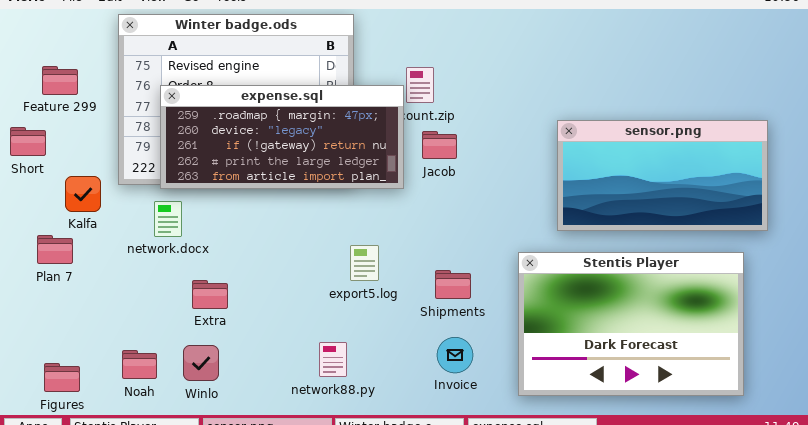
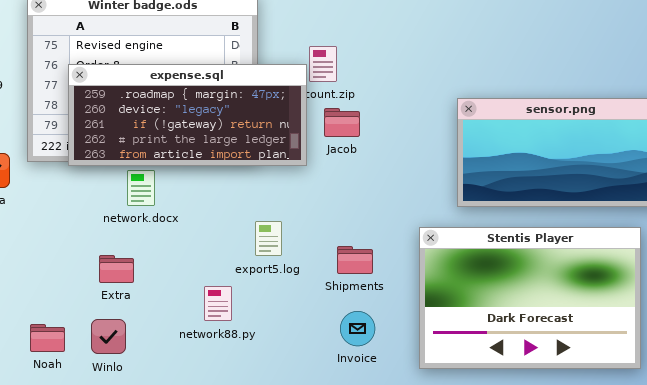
network.docx: [154,201,182,237] -> [127,170,155,206], moved
network88.py: [319,342,347,377] -> [204,286,232,321], moved

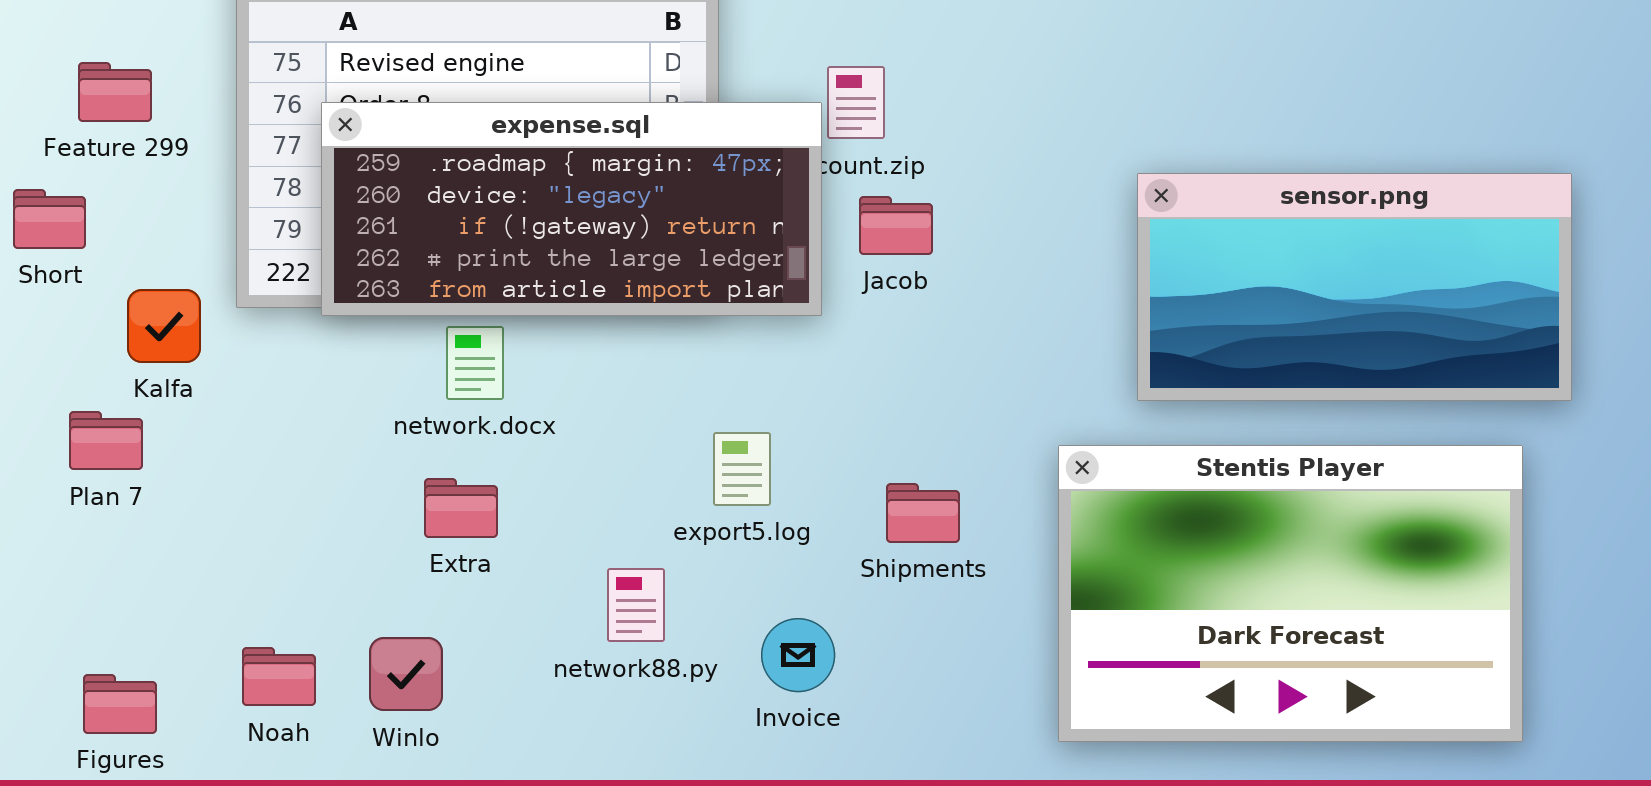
Extra: [99,255,134,283] -> [424,478,498,538], moved
Invoice: [340,311,375,346] -> [761,618,835,692], moved

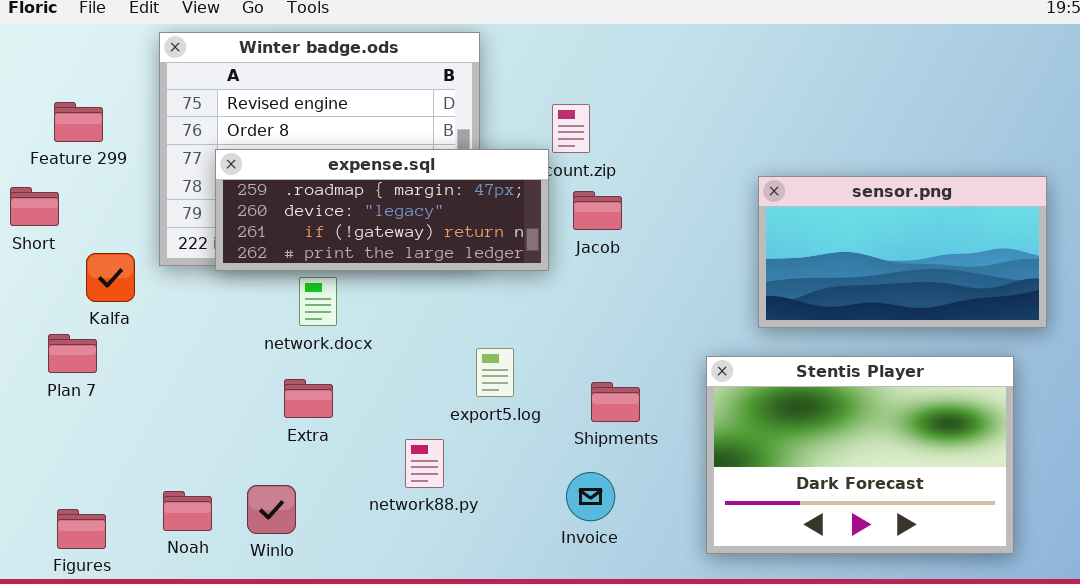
expense.sql: [321,102,822,316] -> [215,149,549,271], resized
Invoice: [761,618,835,692] -> [566,472,615,521], moved

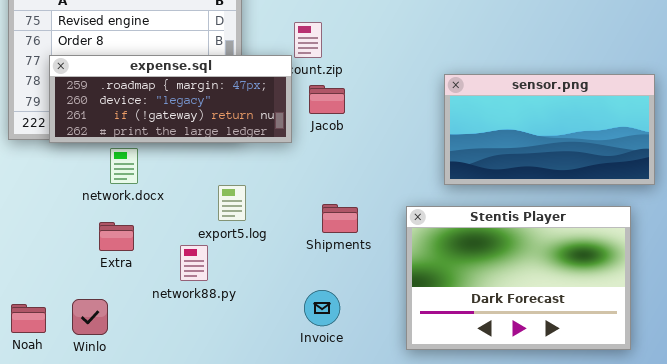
export5.log: [476,348,514,397] -> [218,185,246,221], moved
Shipments: [591,382,640,422] -> [322,204,358,233], moved
network88.py: [405,439,444,488] -> [180,245,208,281], moved

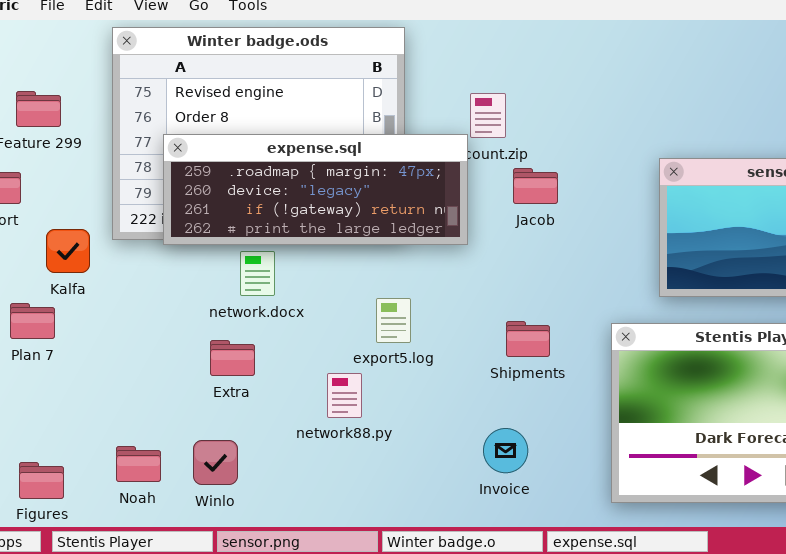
Jacob: [309,85,345,114] -> [513,168,558,204], moved
Extra: [99,222,134,251] -> [210,340,255,376], moved

